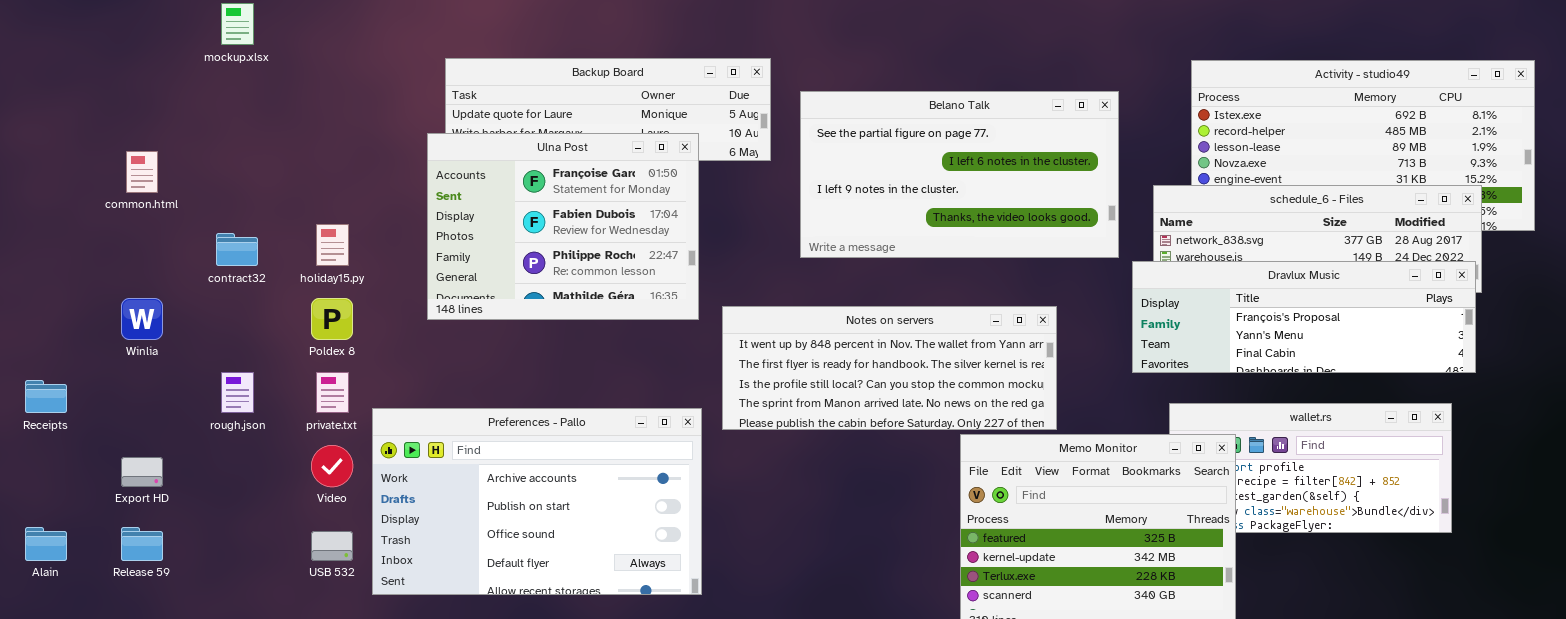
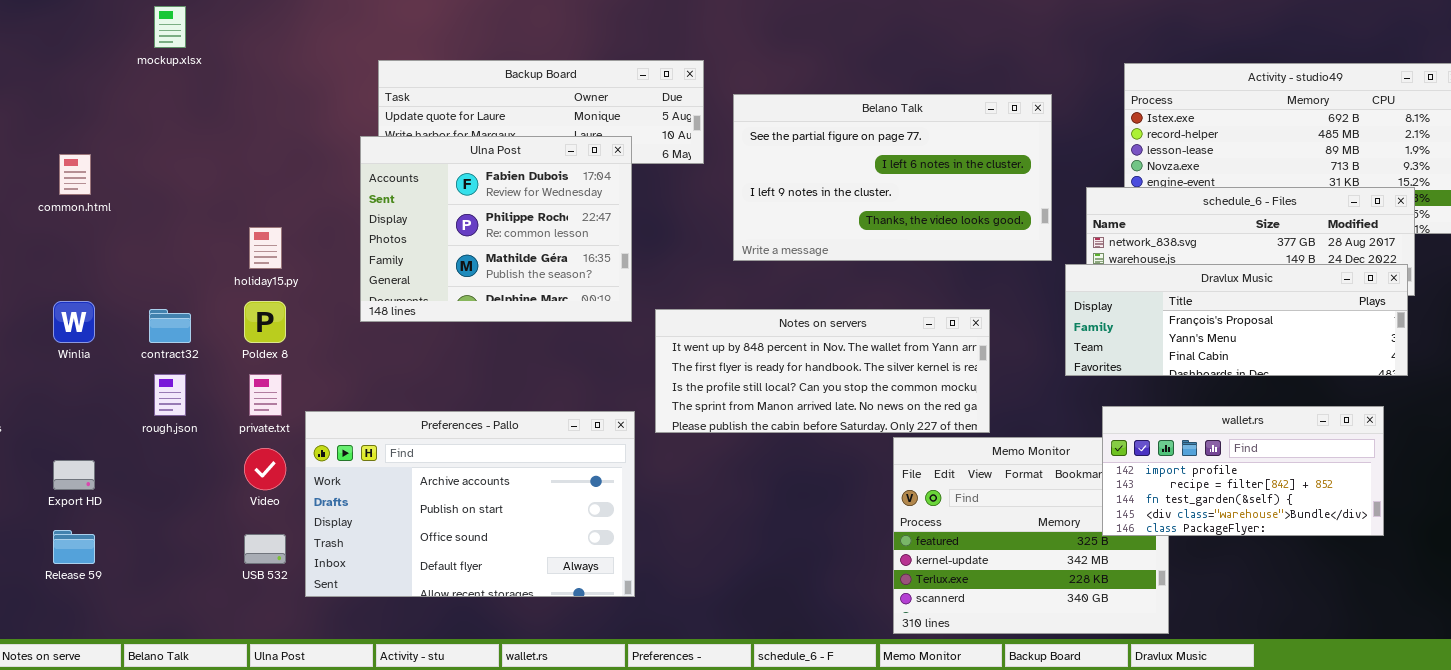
Ulna Post: [427,133,699,320] -> [360,136,632,322], scrolled down 1 row
contract32: [216,233,258,266] -> [149,309,191,343], moved
wallet.rs: [1169,403,1452,533] -> [1102,406,1384,536], raised

